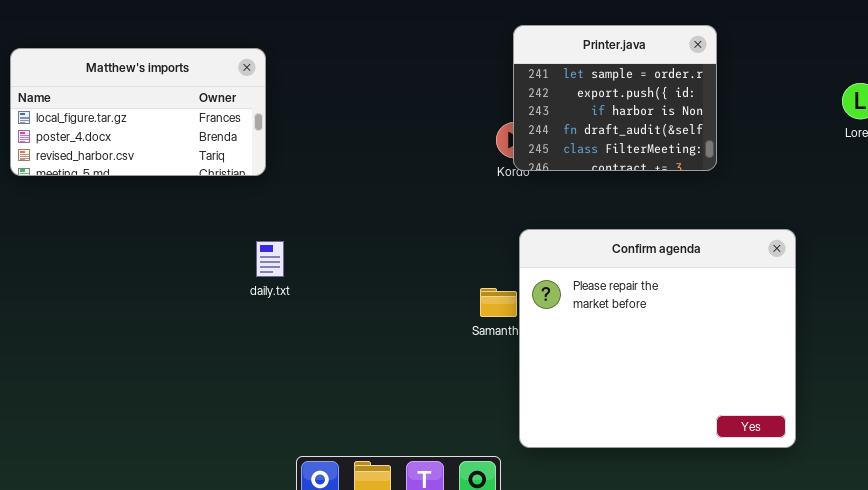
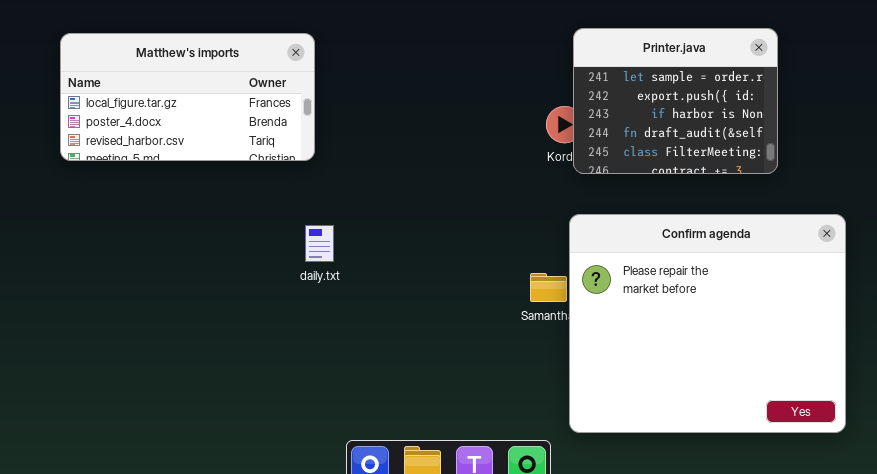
Printer.java: [513,25,717,171] -> [573,28,778,174], moved

